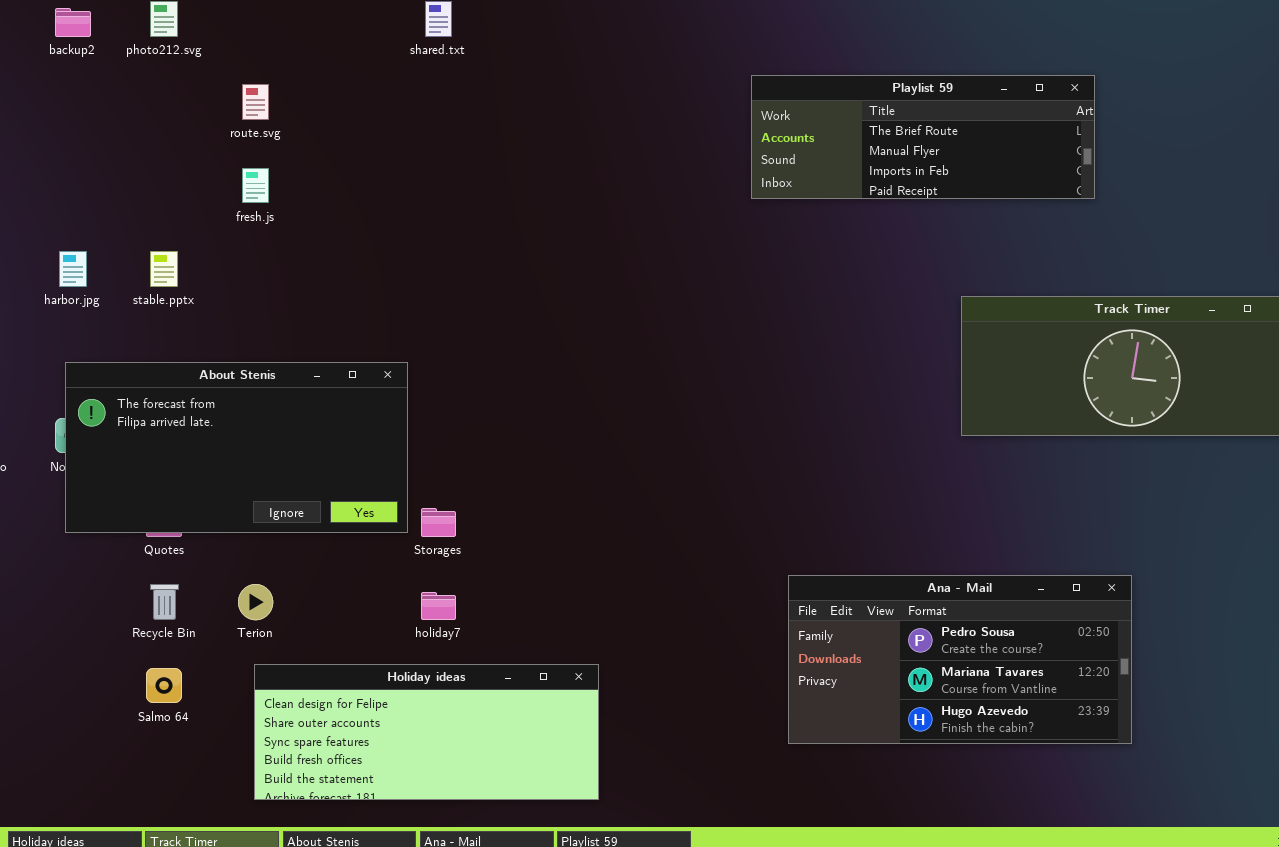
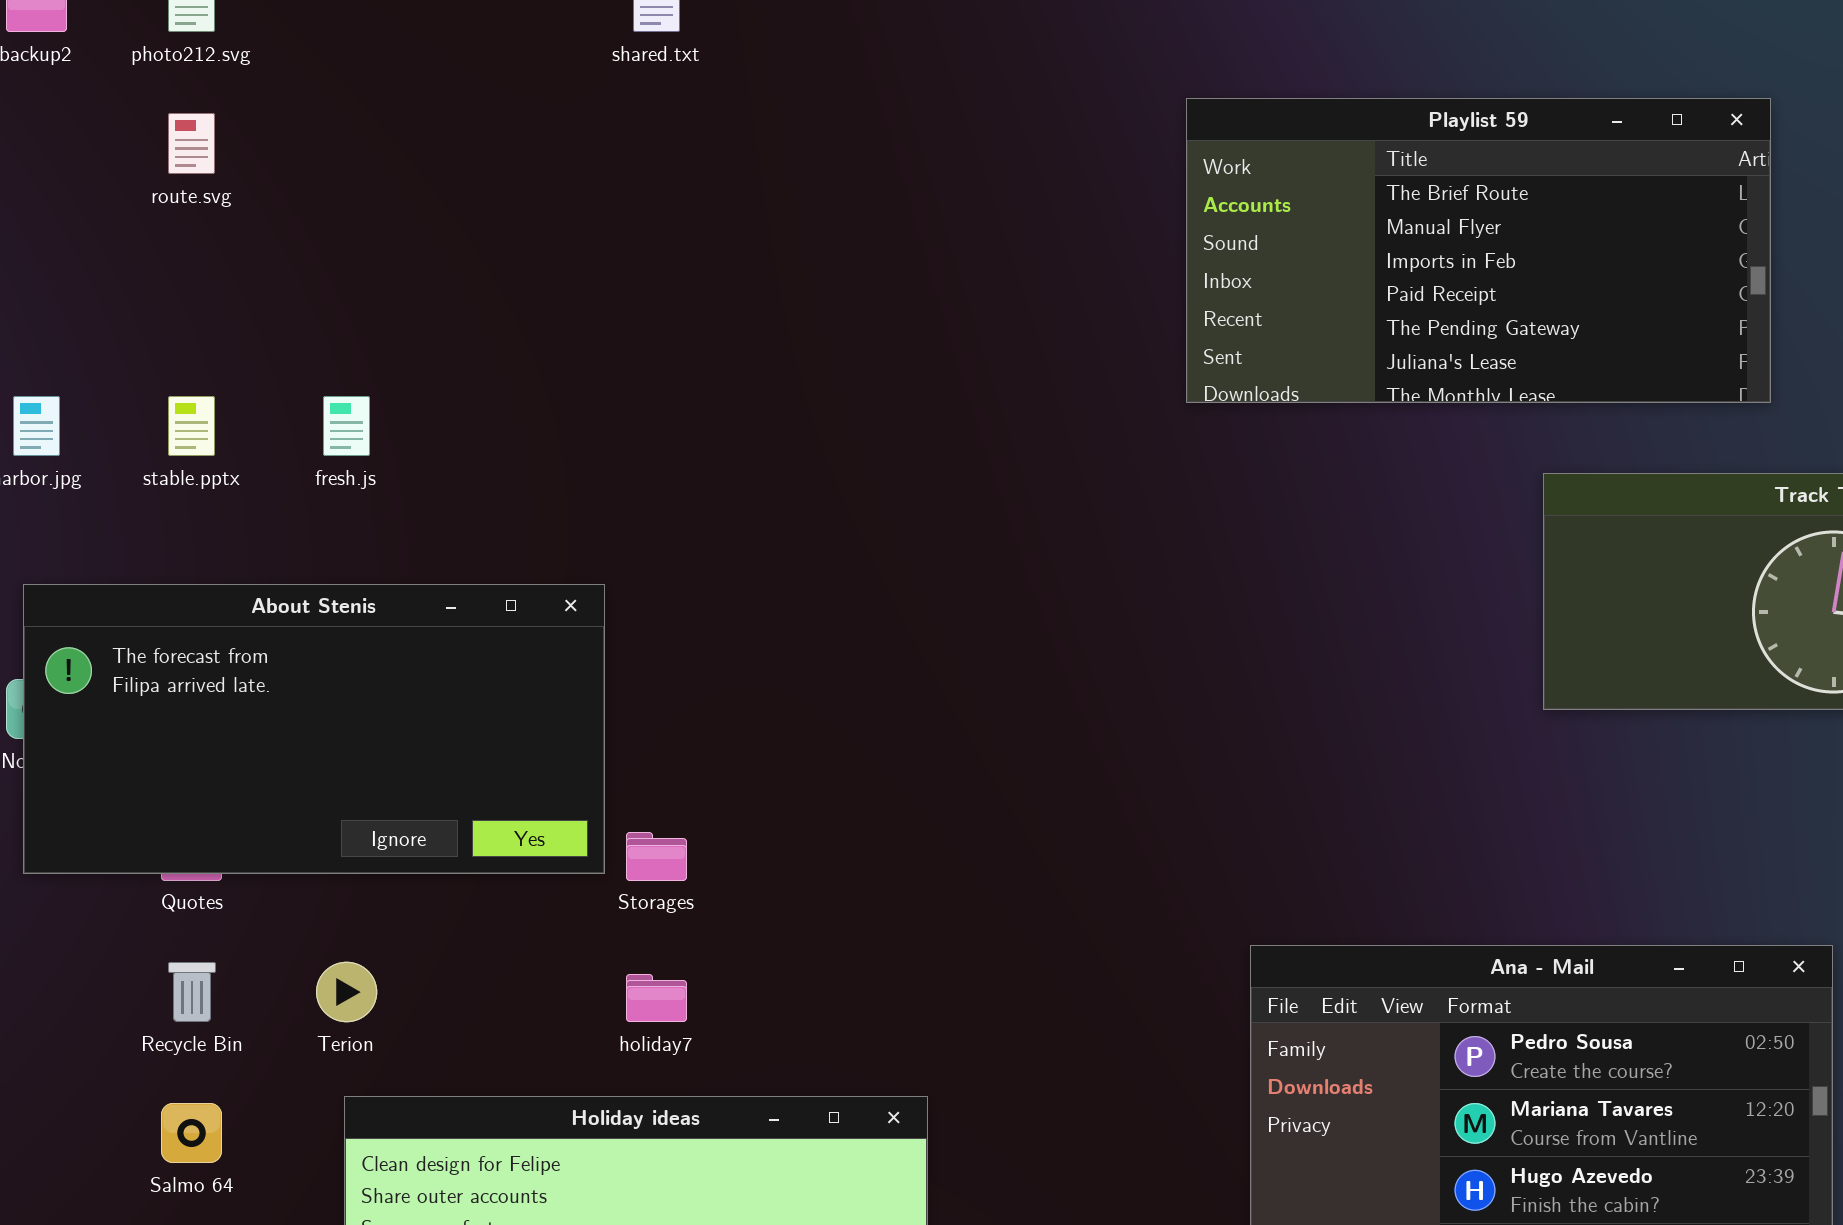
Playlist 59: [751,75,1095,199] -> [1186,98,1771,403], resized
route.svg: [242,84,269,120] -> [168,113,215,174], moved
fresh.js: [242,168,269,203] -> [323,396,370,456], moved

